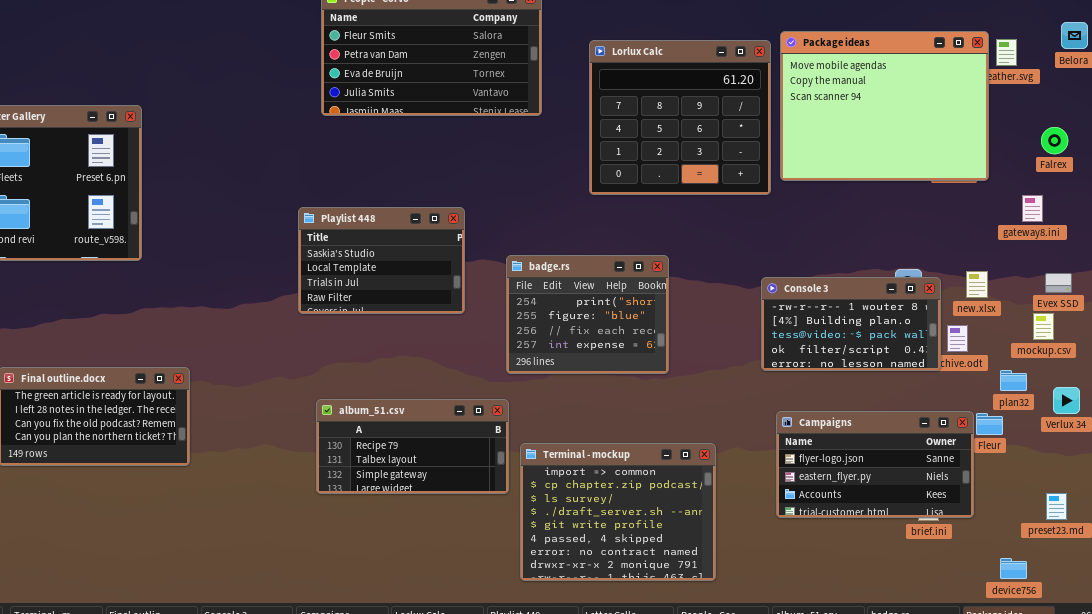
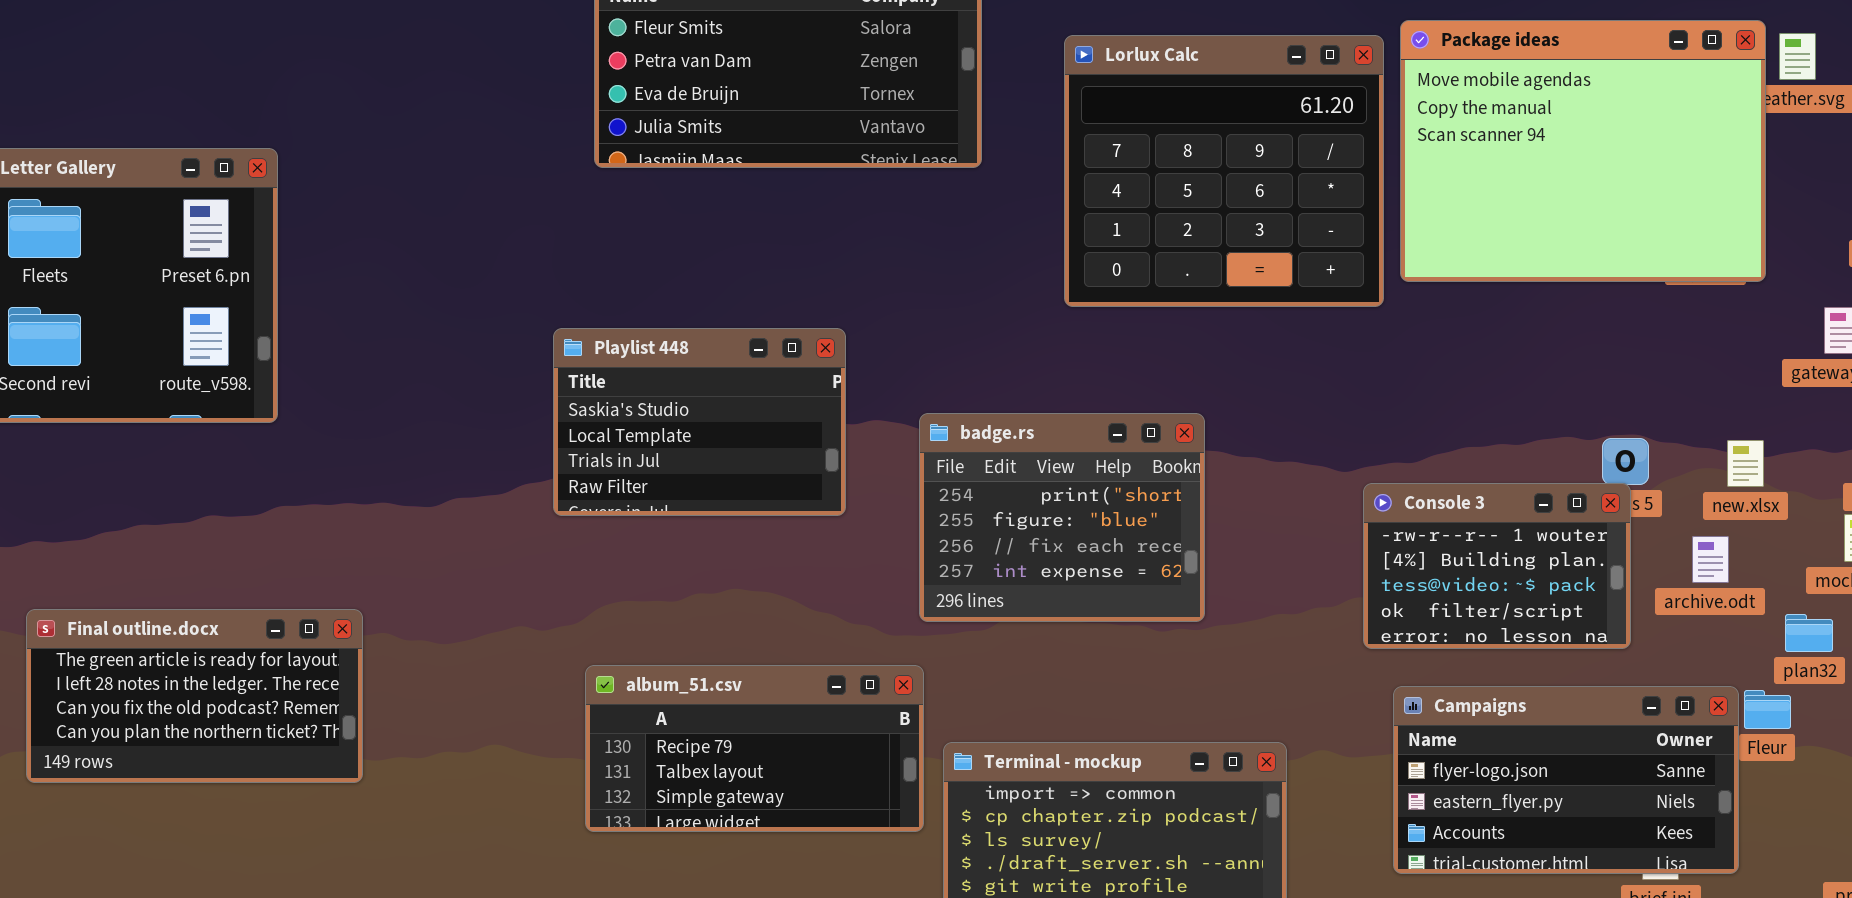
Console 3: [761,277,941,371] -> [1363,483,1631,649], moved, resized

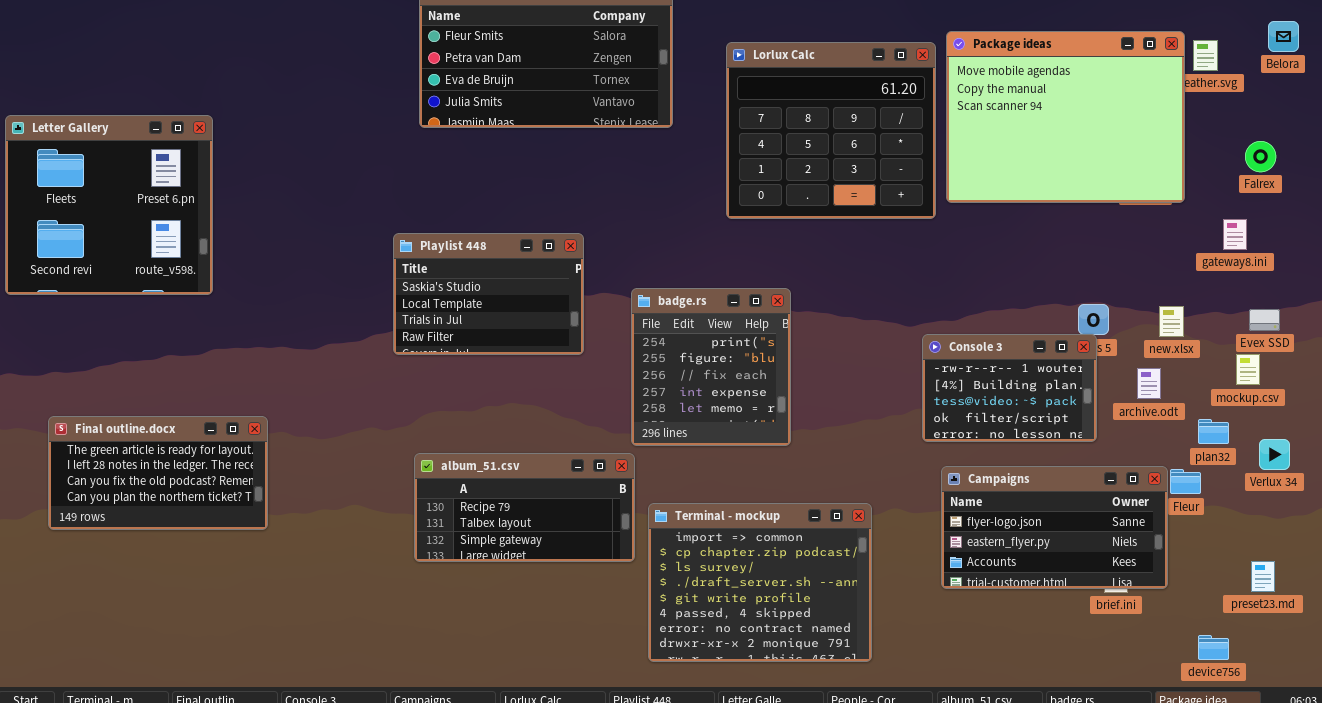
badge.rs: [919,413,1205,622] -> [631,288,791,446], resized

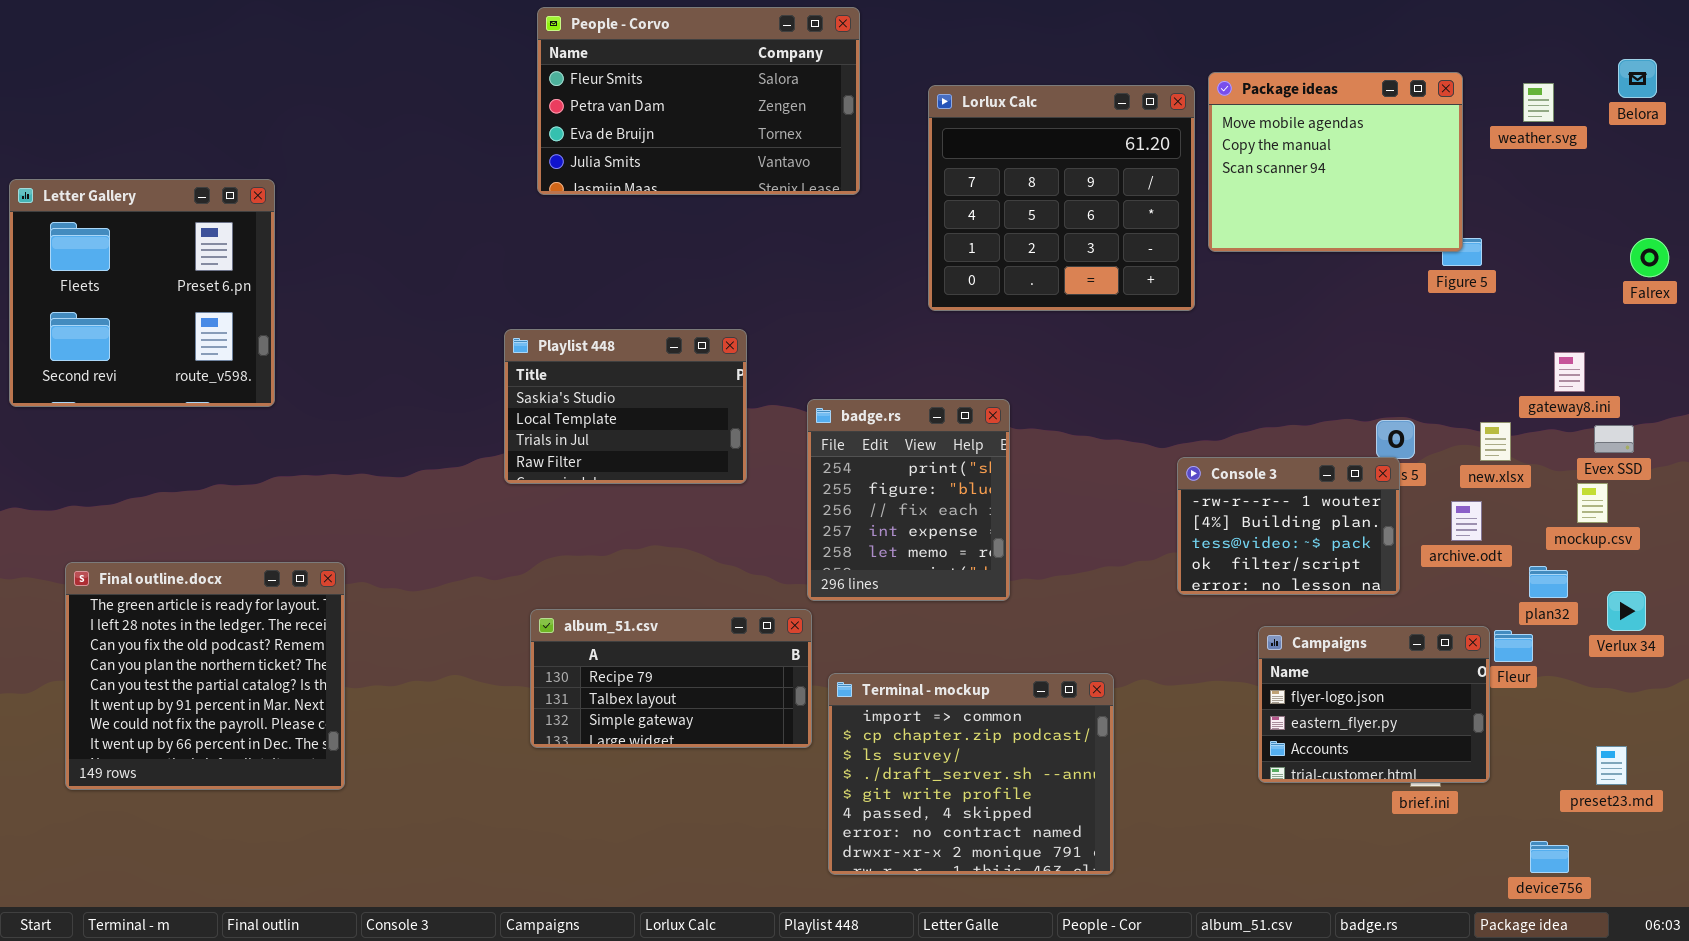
Package ideas: [946,31,1185,203] -> [1208,72,1463,252], resized
Falrex: [1245,141,1276,172] -> [1630,238,1669,277], moved
gateway8.ini: [1223,219,1247,250] -> [1554,352,1585,392], moved
Final outline.docx: [48,416,268,530] -> [65,562,345,790], resized
Campaigns: [941,466,1168,589] -> [1258,626,1490,783], resized

